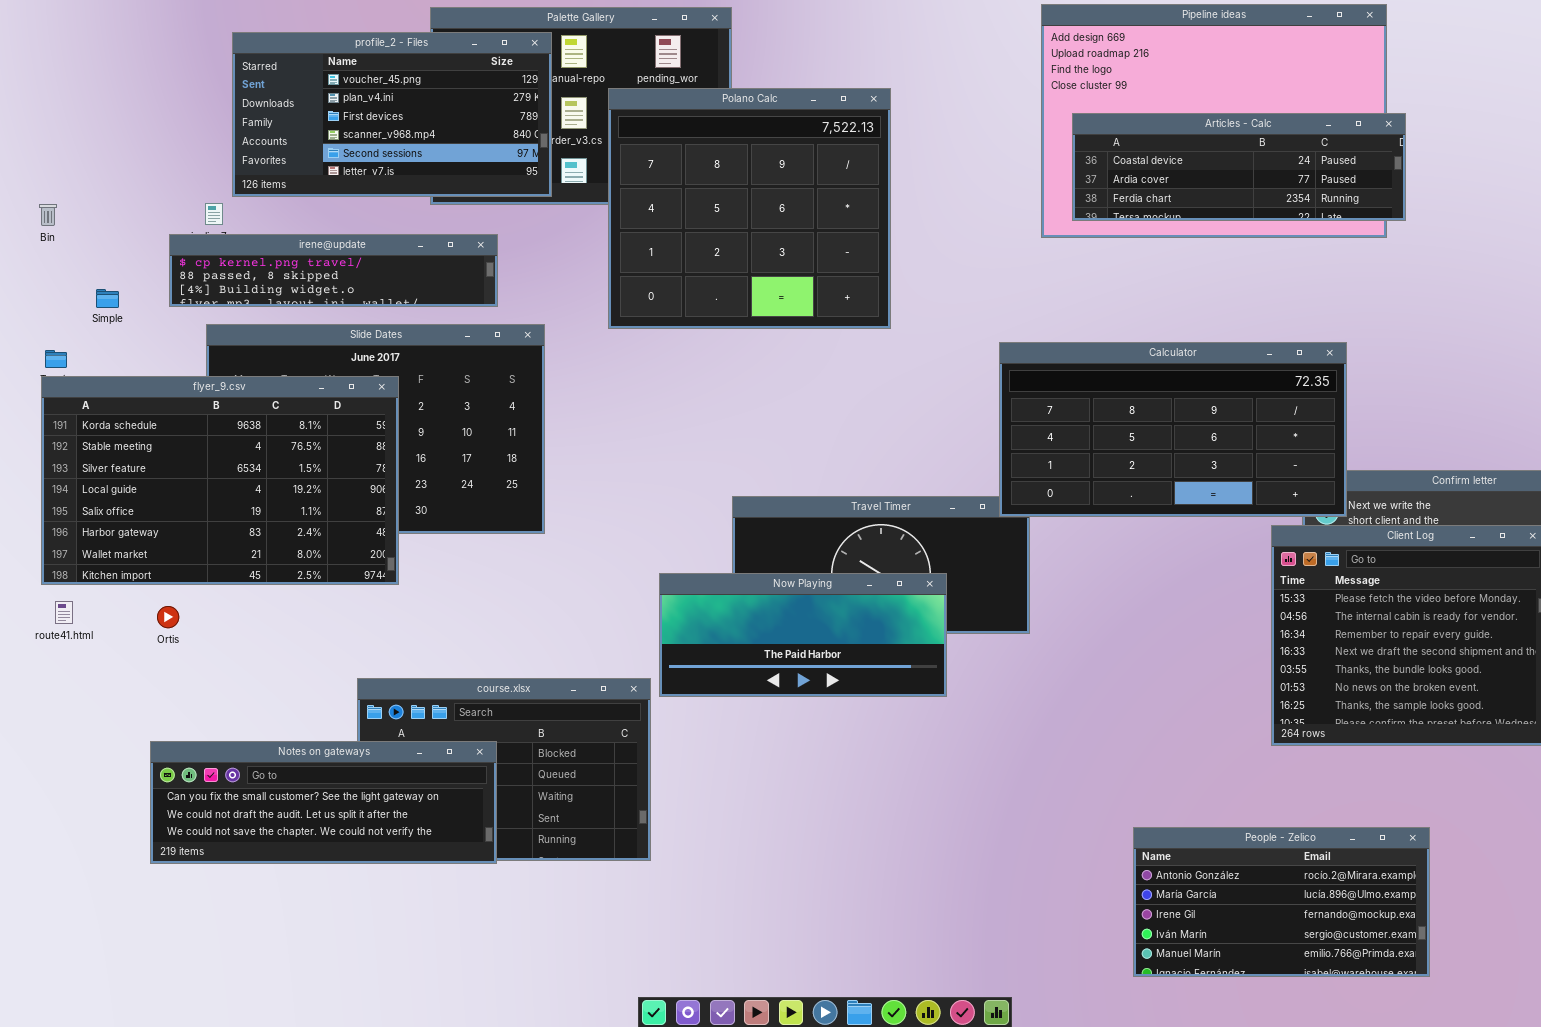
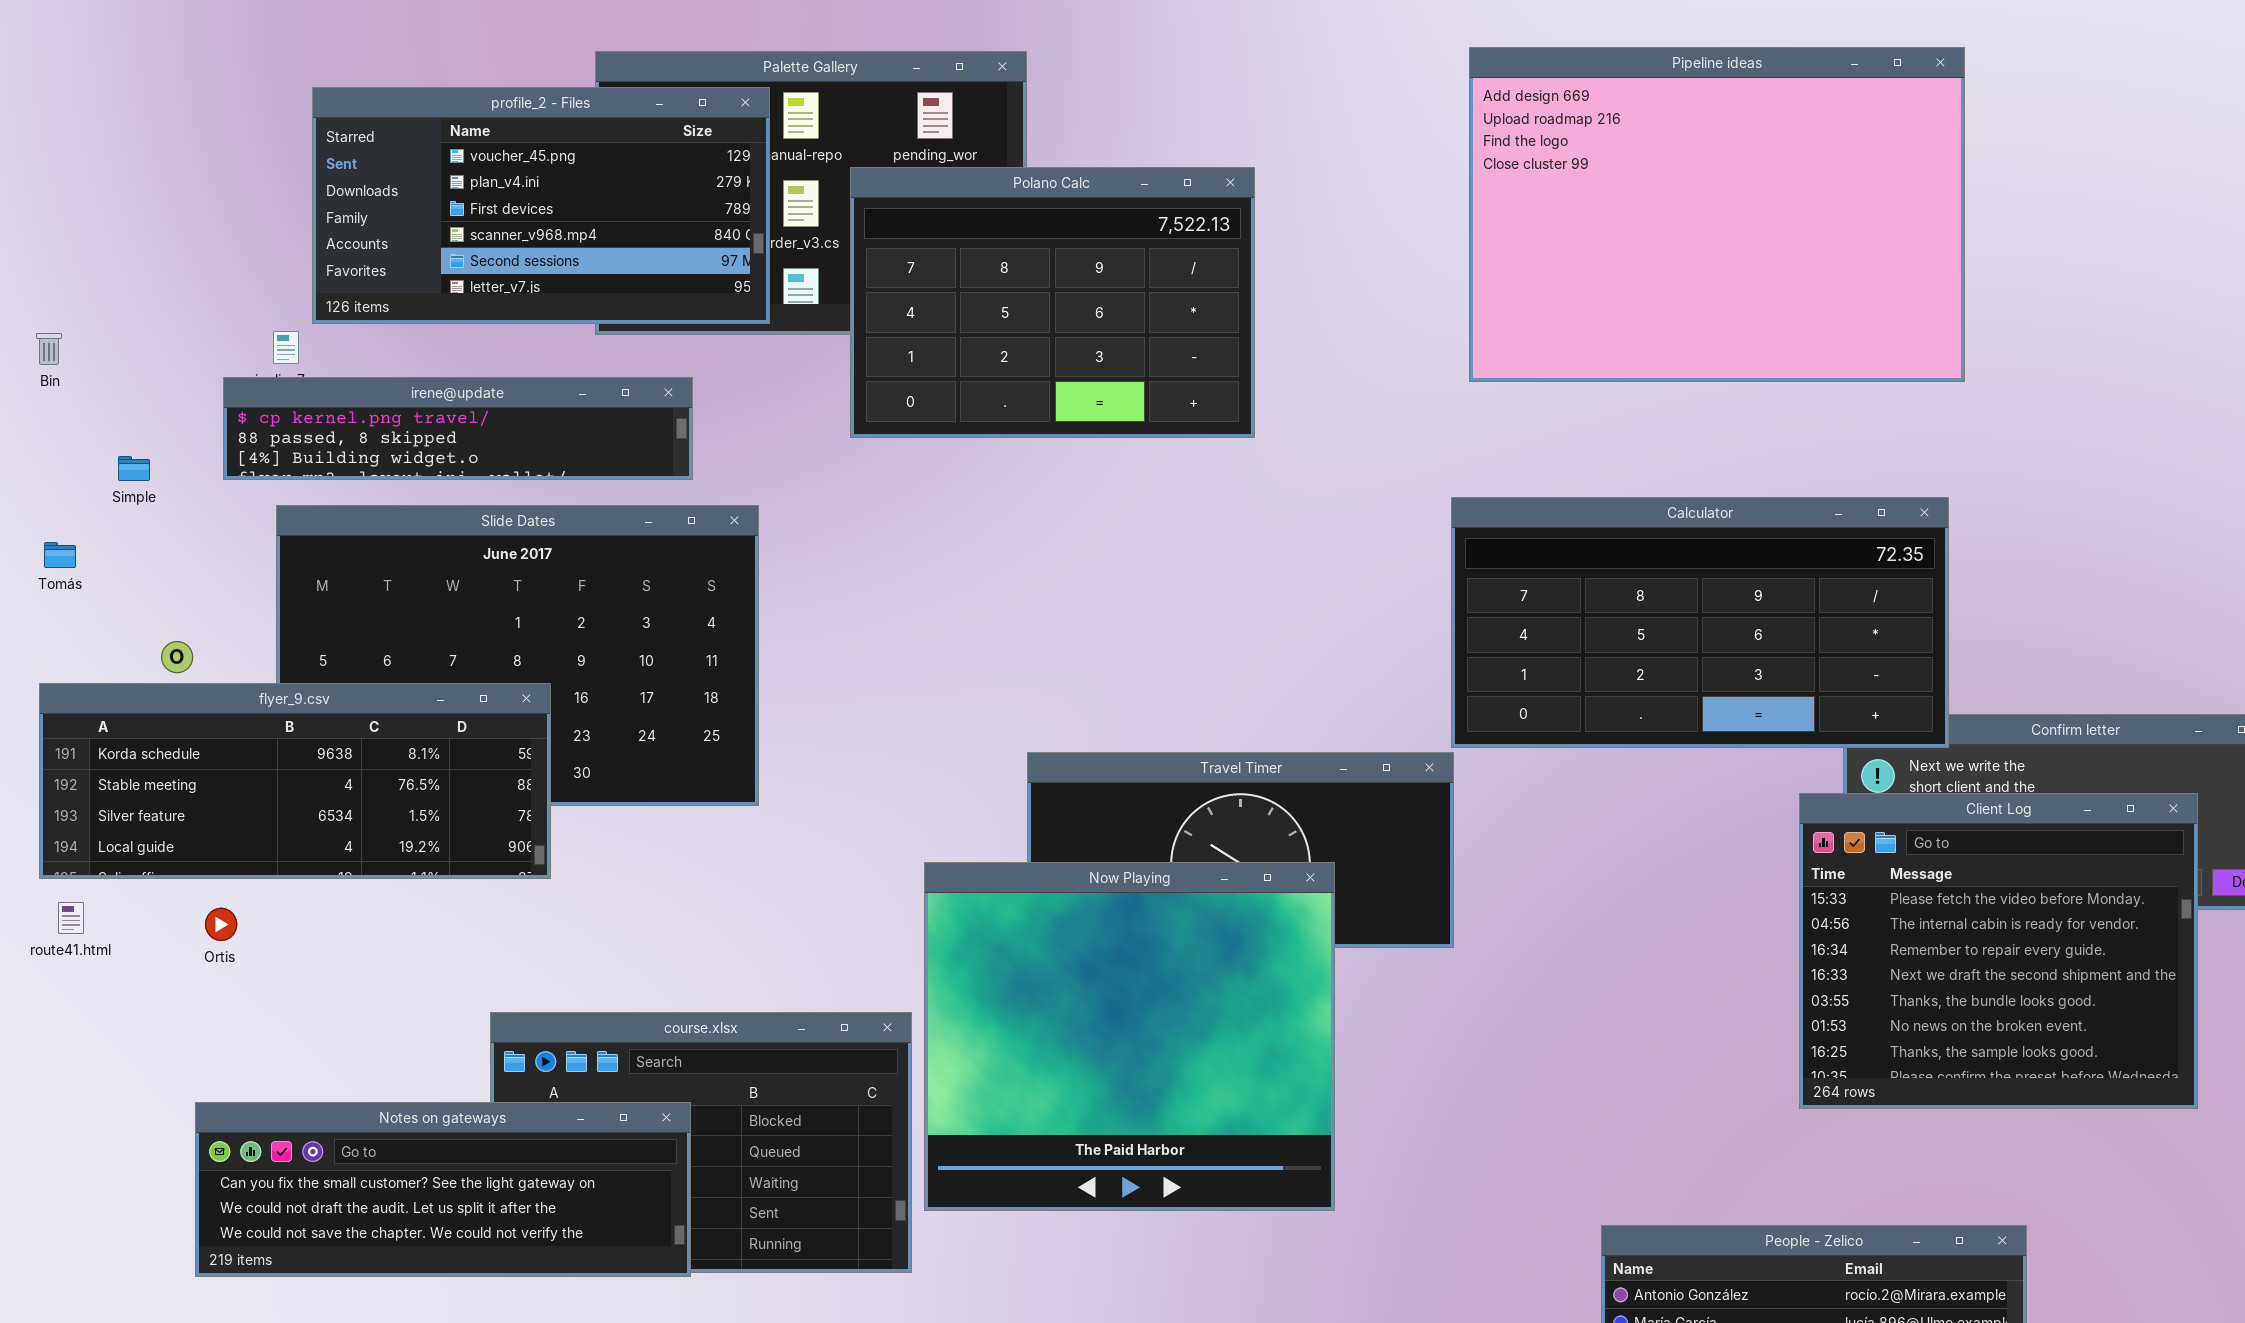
Polano Calc: [608,88,891,329] -> [850,167,1255,438], resized
Articles - Calc: [1072,113,1406,221] -> none, closed
Calculator: [999,342,1347,517] -> [1451,497,1949,748], moved
flyer_9.csv: [41,376,399,585] -> [39,683,551,879], resized
Now Playing: [659,573,947,697] -> [924,862,1335,1211], resized

